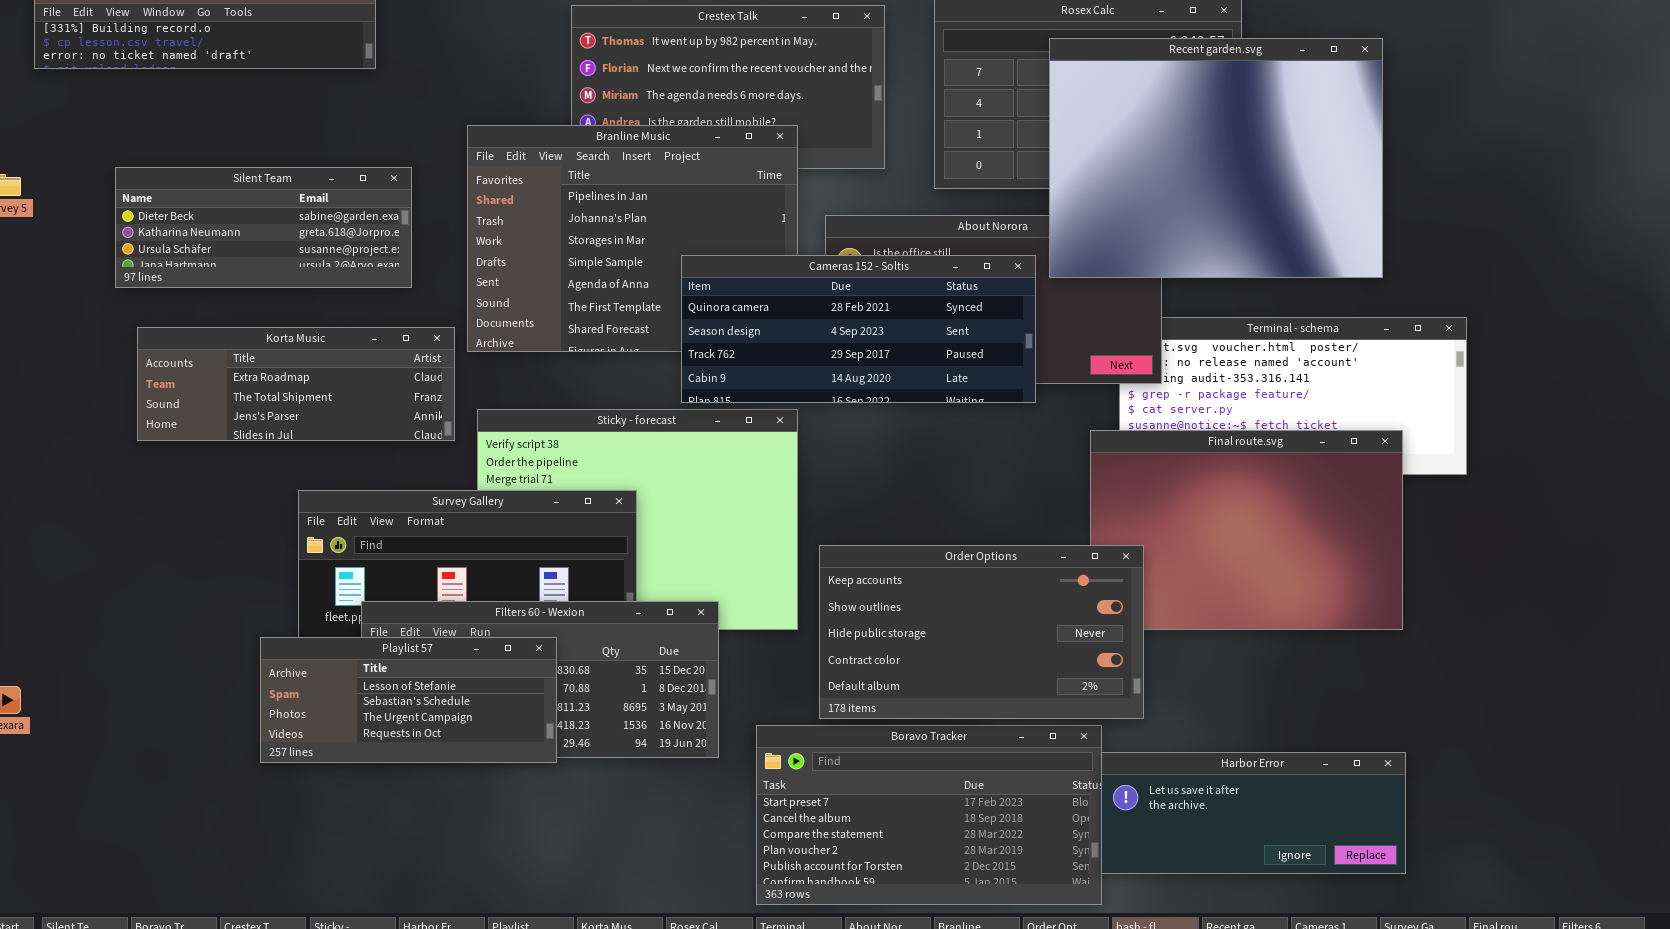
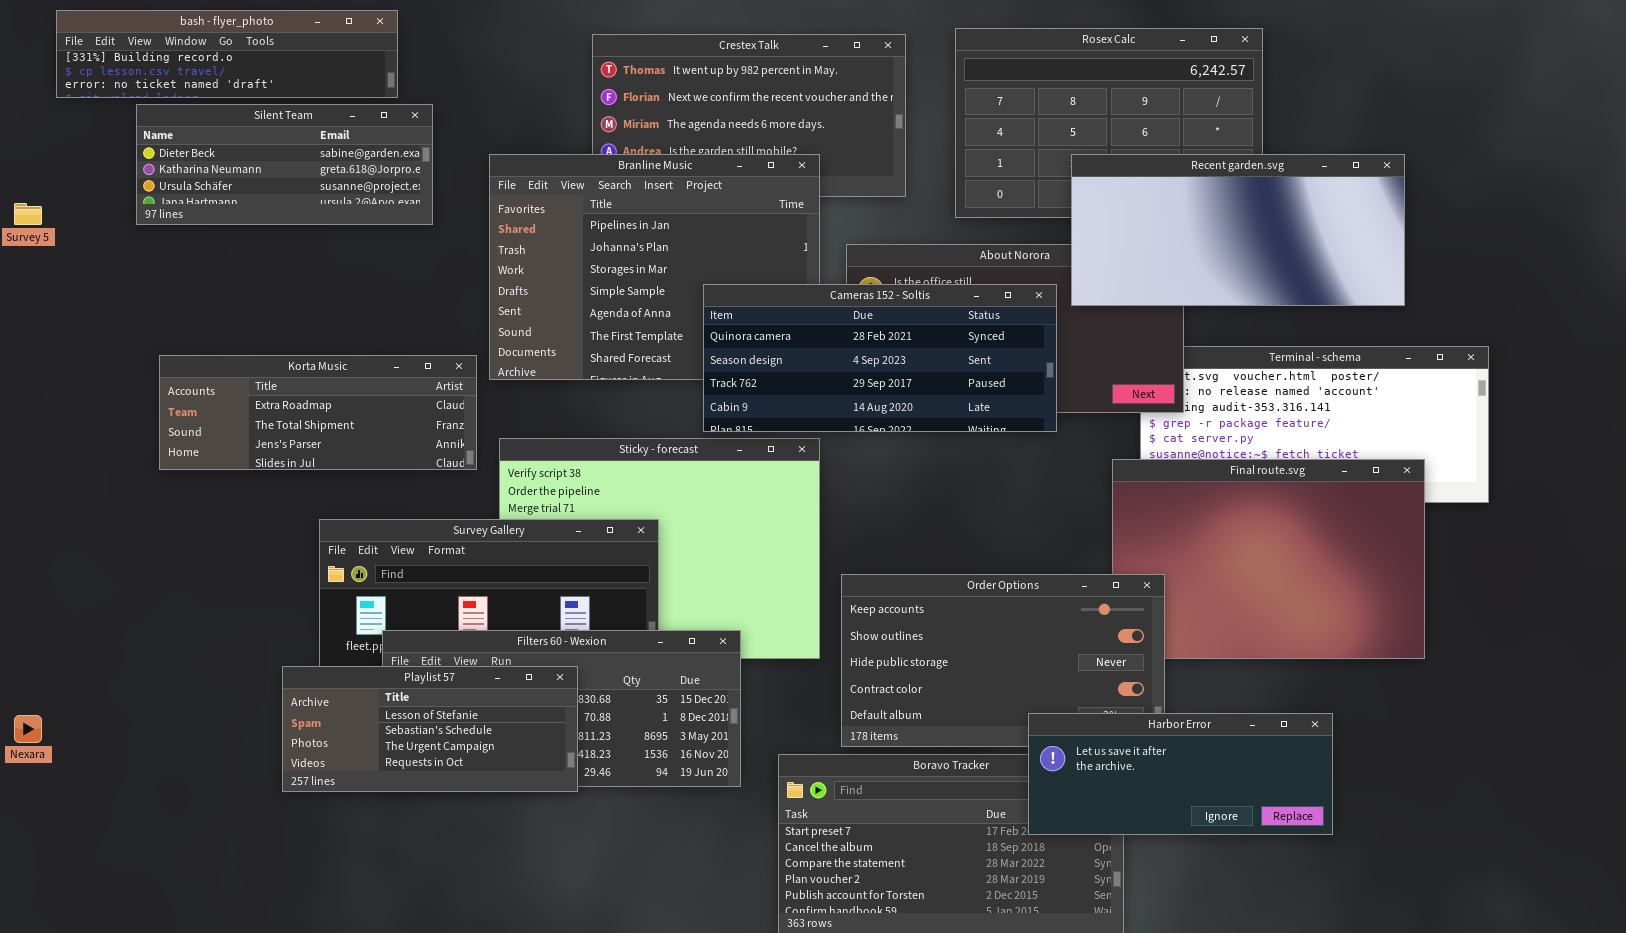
Recent garden.svg: [1049,38,1383,278] -> [1071,154,1405,306], resized
Silent Team: [115,167,412,288] -> [136,104,433,225], moved
Harbor Error: [1101,752,1406,874] -> [1028,713,1333,835], moved

